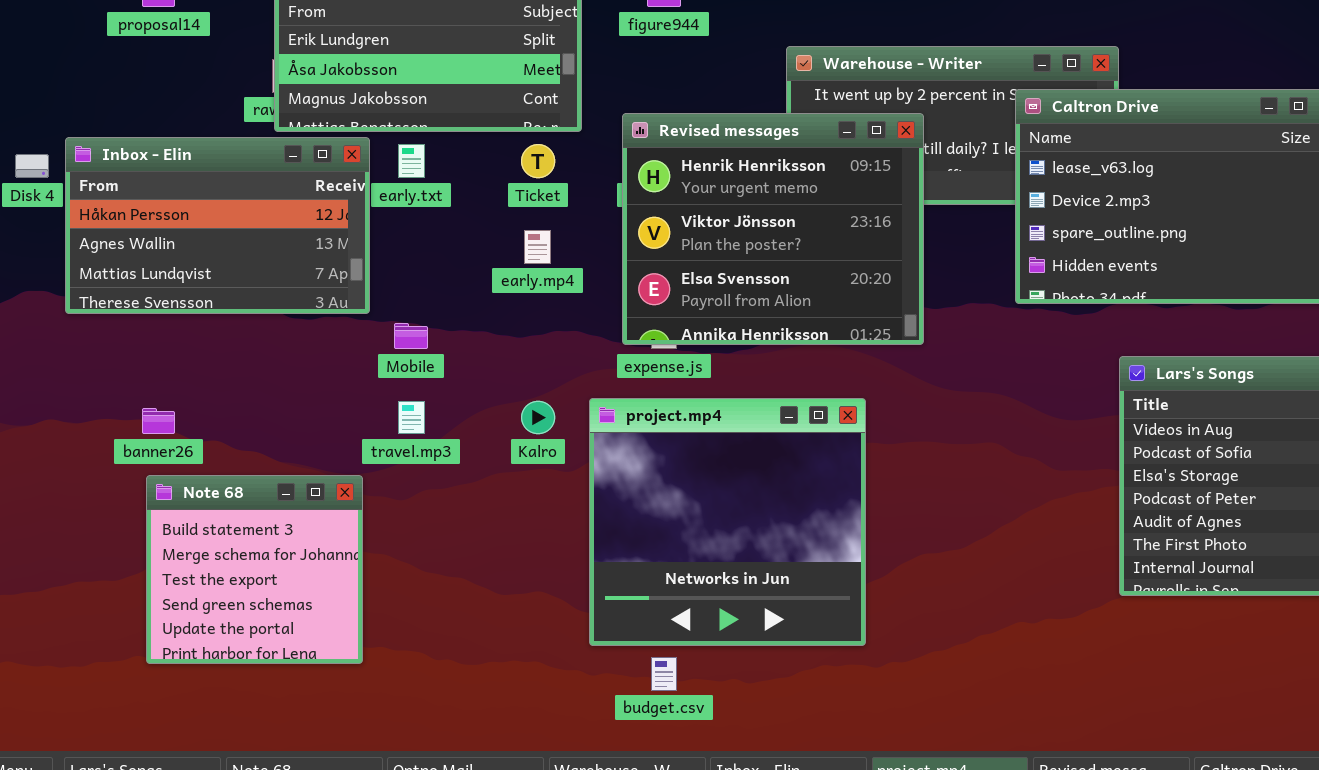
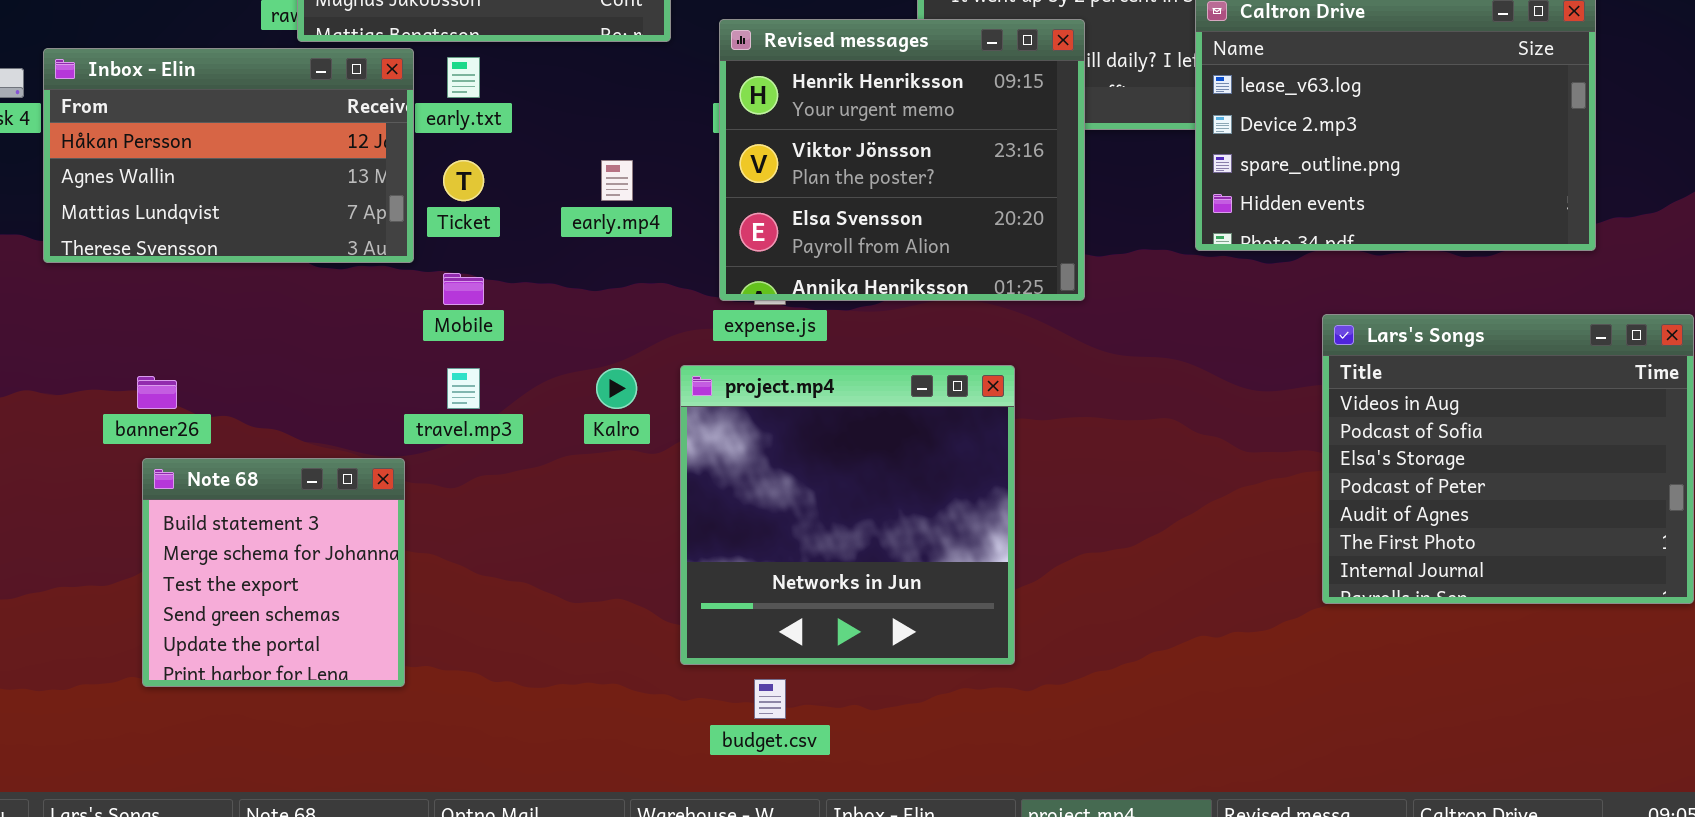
Ticket: [521,144,555,178] -> [443,160,484,201], moved

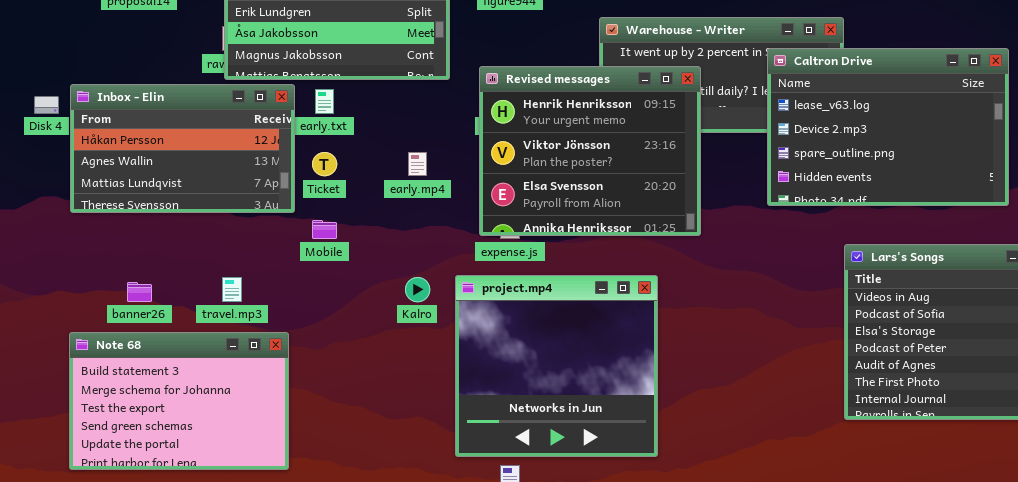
travel.mp3: [447,368,480,409] -> [222,277,242,302], moved
Note 68: [142,458,405,687] -> [69,332,289,470], resized

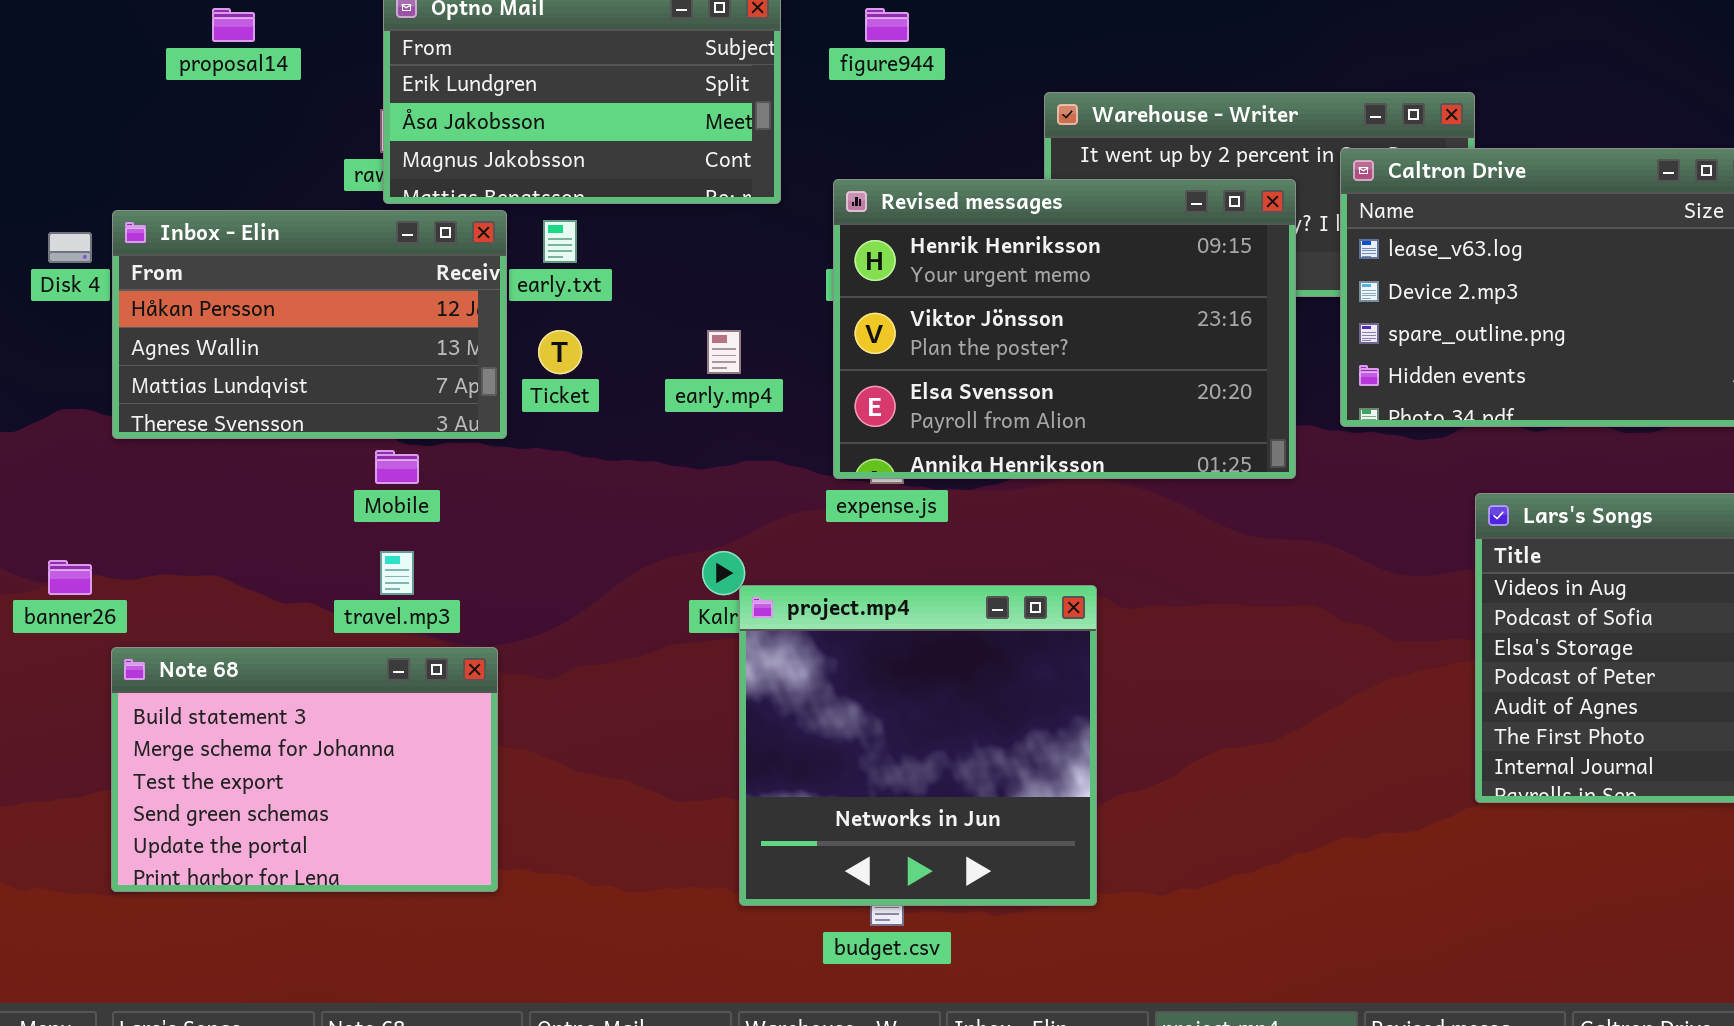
Revised messages: [479,66,701,236] -> [833,179,1296,479], resized
Mobile: [312,220,337,239] -> [375,450,419,484], moved
project.mp4: [455,275,658,457] -> [739,585,1097,906], moved
banner26: [127,282,152,302] -> [48,560,92,595], moved

